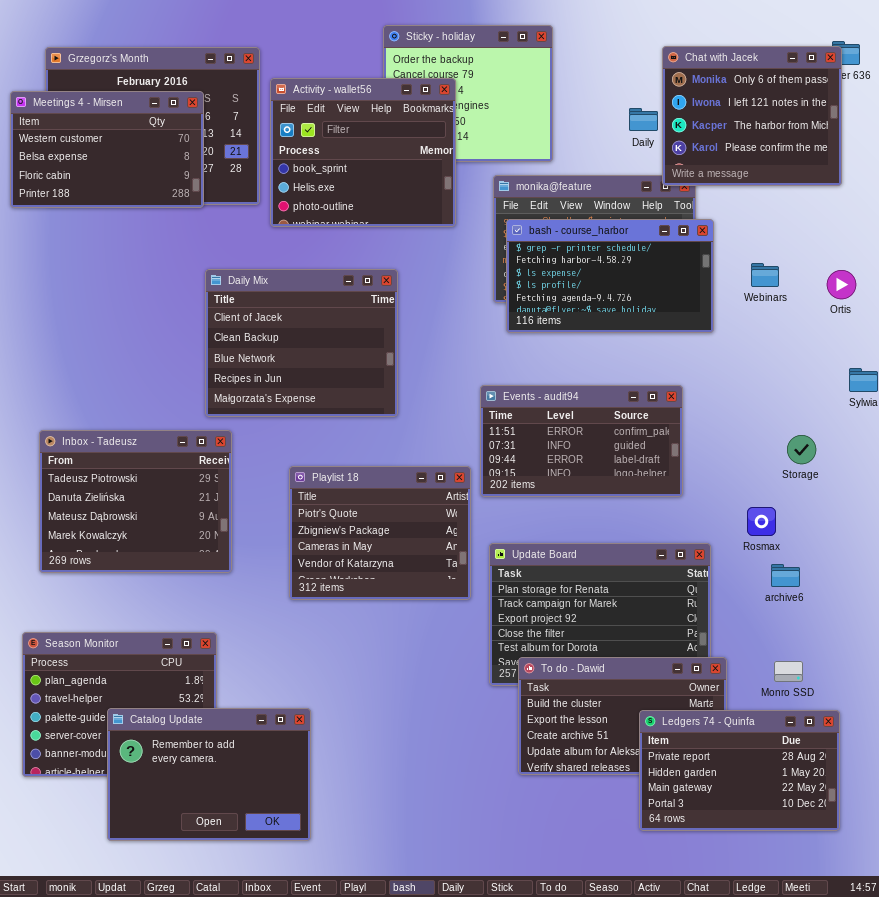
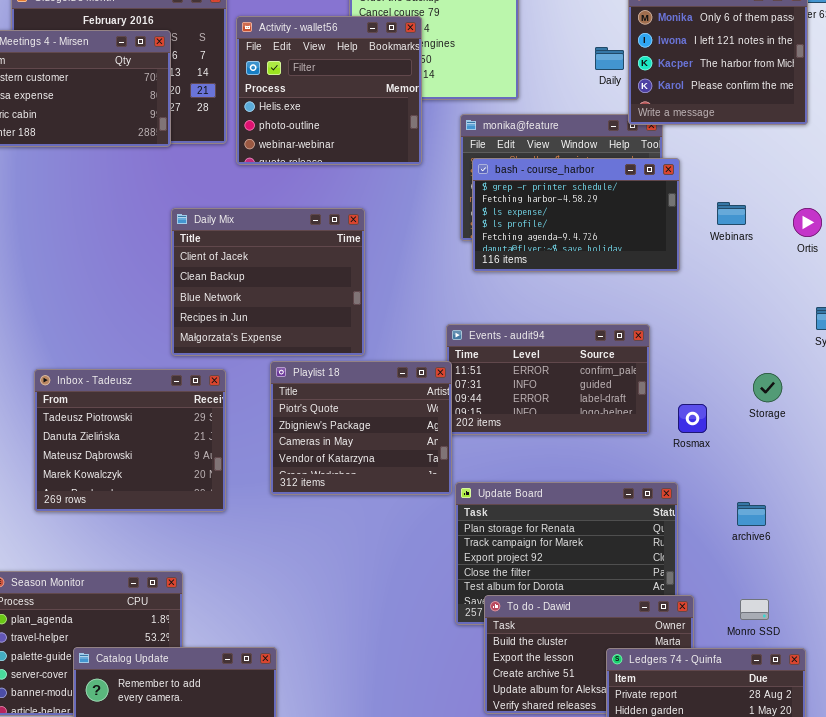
Activity - wallet56: [270,78,456,227] -> [236,16,422,165], scrolled down 1 row
Inbox - Tadeusz: [39,430,232,573] -> [34,369,226,512], moved
Playlist 18: [289,466,471,600] -> [270,361,452,495], moved
Rosmax: [747,507,776,536] -> [678,404,707,433], moved

